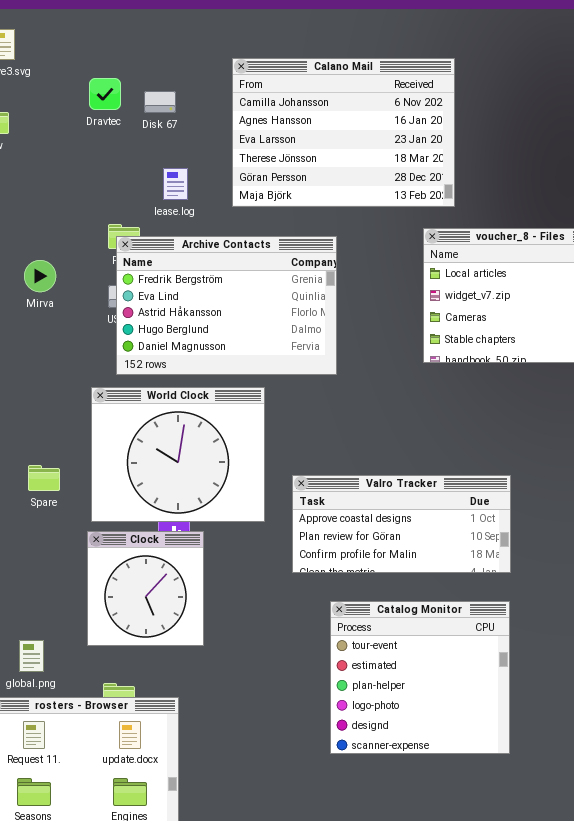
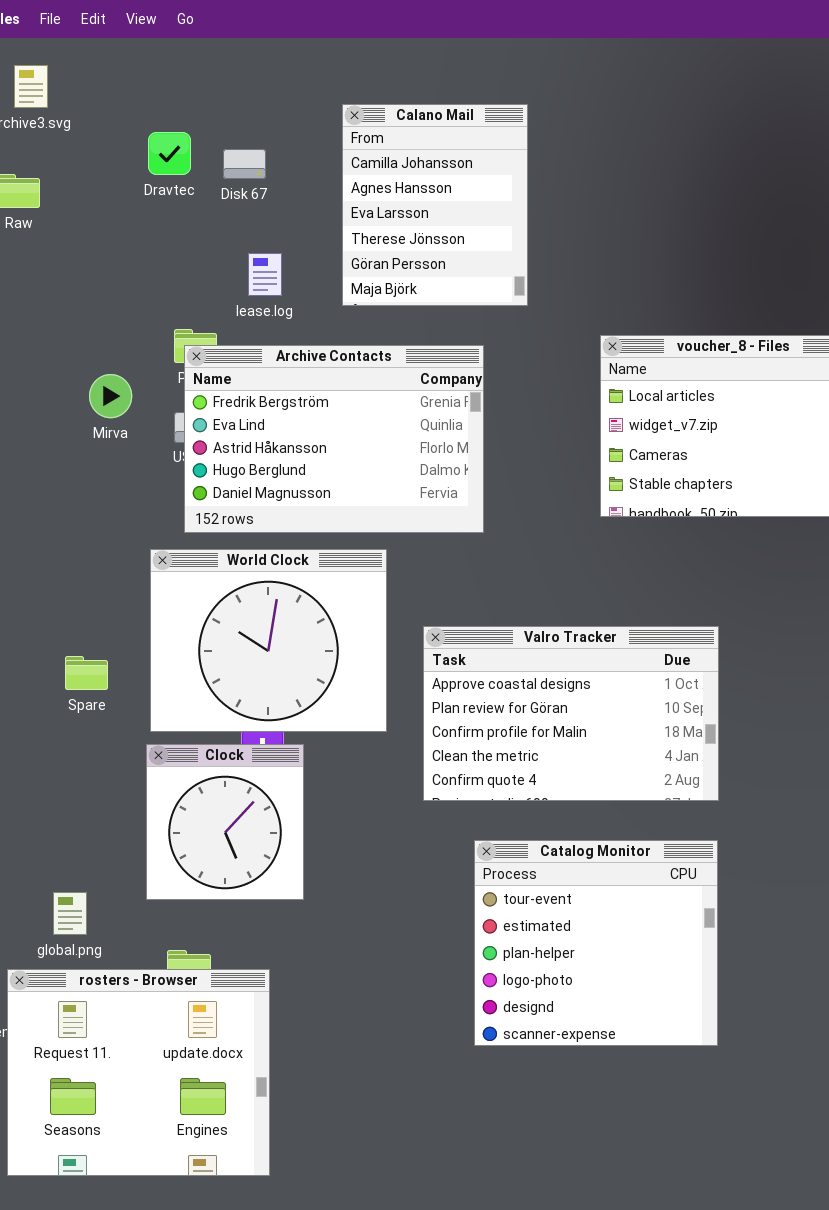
Calano Mail: [232,58,455,207] -> [342,104,528,306], resized
Mirva: [24,260,56,292] -> [89,374,132,418], moved
Valro Tracker: [292,475,511,573] -> [423,626,719,801], resized

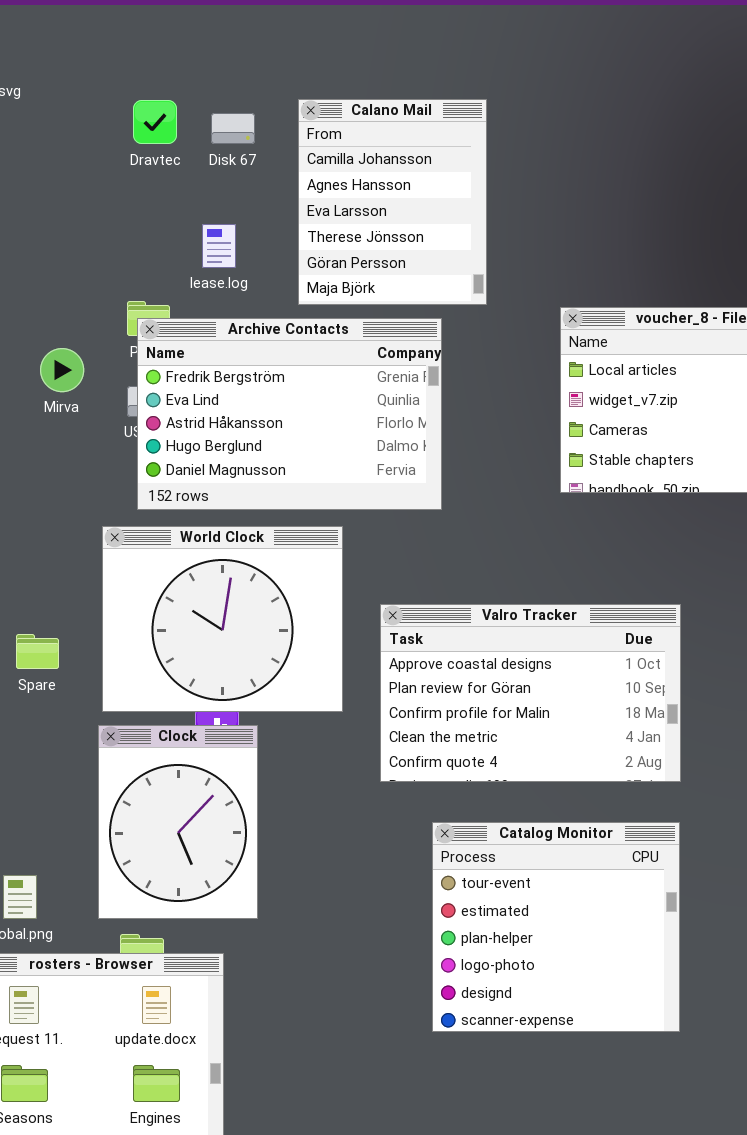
Calano Mail: [342,104,528,306] -> [298,99,487,305], moved
Dravtec: [148,132,191,175] -> [133,100,177,144], moved
Disk 67: [223,149,266,179] -> [211,113,255,144], moved
Clock: [146,744,304,900] -> [98,725,258,919], resized

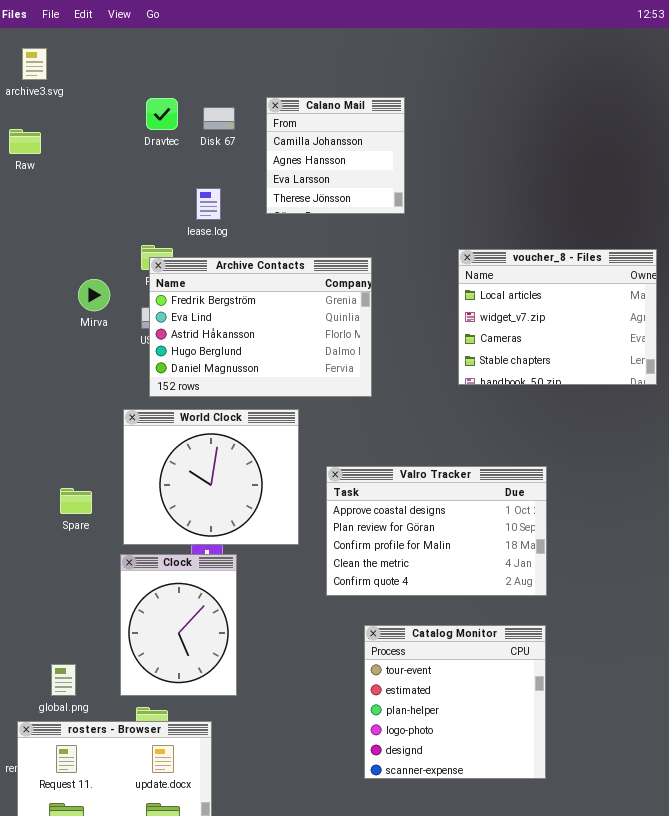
Calano Mail: [298,99,487,305] -> [266,97,405,214], resized

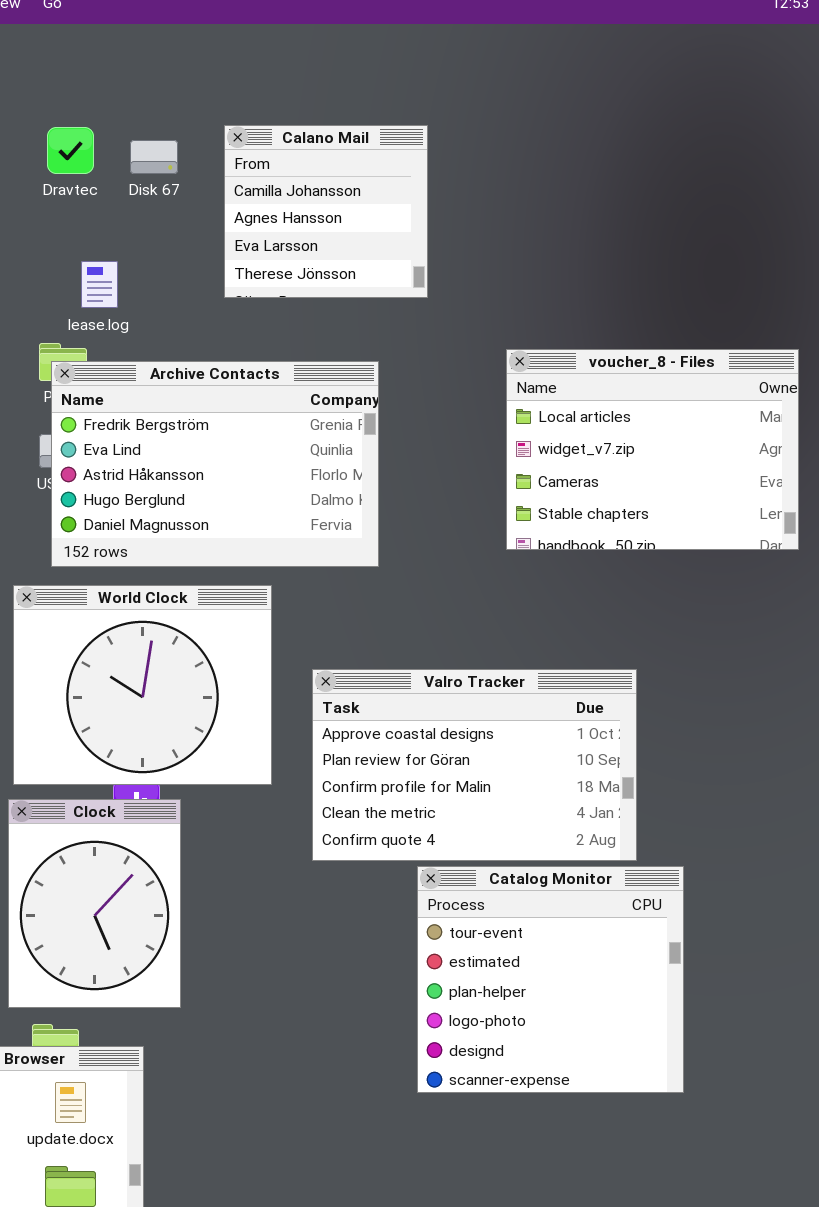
lease.log: [196,188,221,220] -> [81,261,118,308], moved
Catalog Monitor: [364,625,546,779] -> [417,866,684,1093], moved

